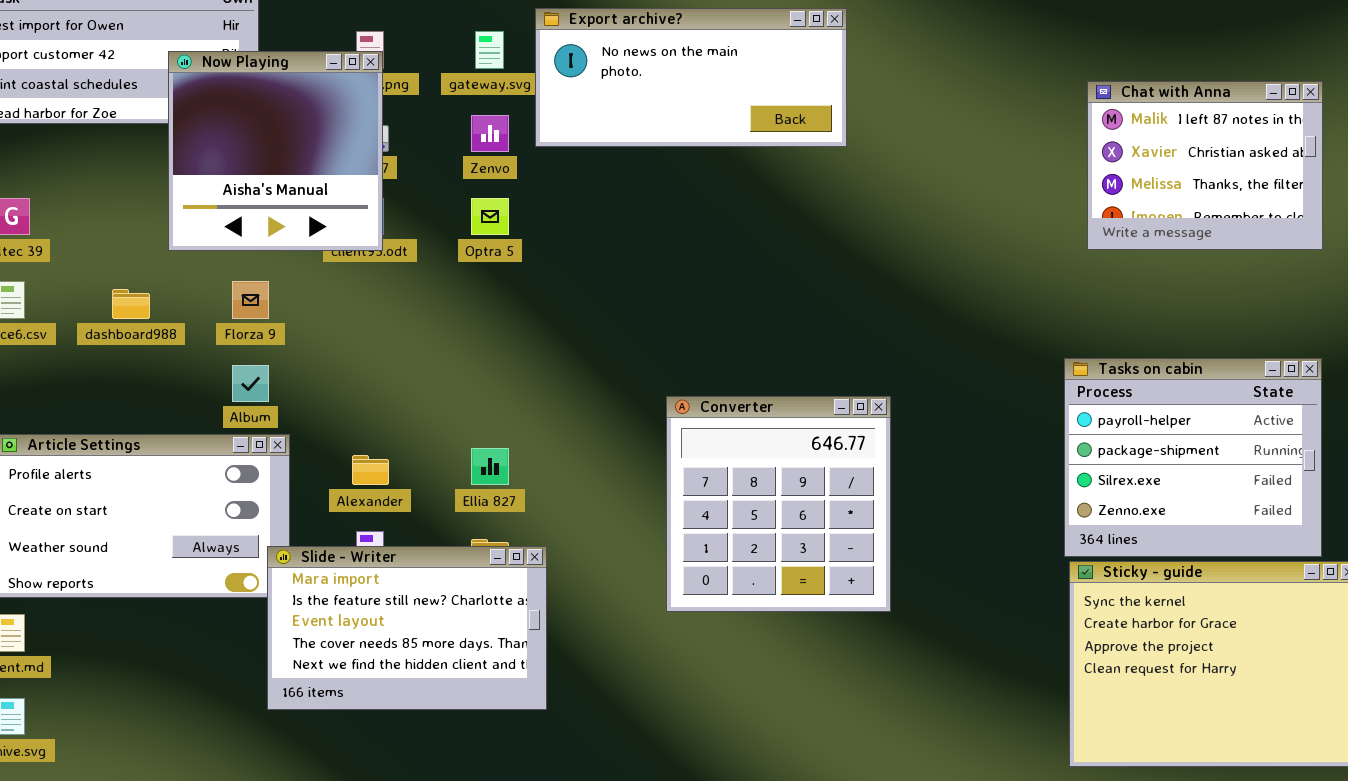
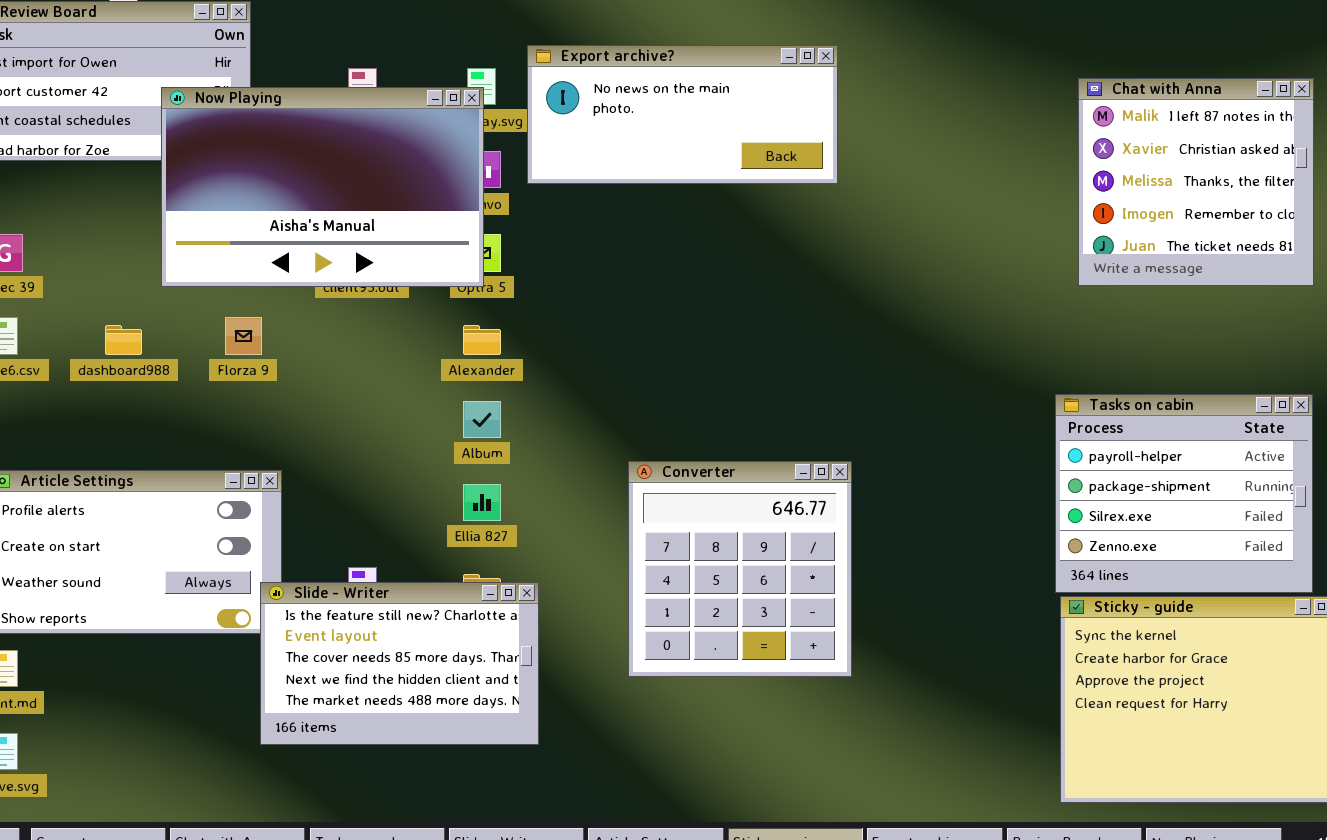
Now Playing: [168,51,383,251] -> [161,87,484,287], resized
Chat with Anna: [1087,81,1323,250] -> [1078,78,1314,286], resized
Album: [232,365,269,402] -> [463,401,501,438], moved
Converter: [666,396,891,612] -> [628,461,852,677], moved
Alexander: [352,455,389,485] -> [463,325,501,355], moved
Slide - Writer: [267,546,547,710] -> [260,582,539,745], scrolled down 1 row

